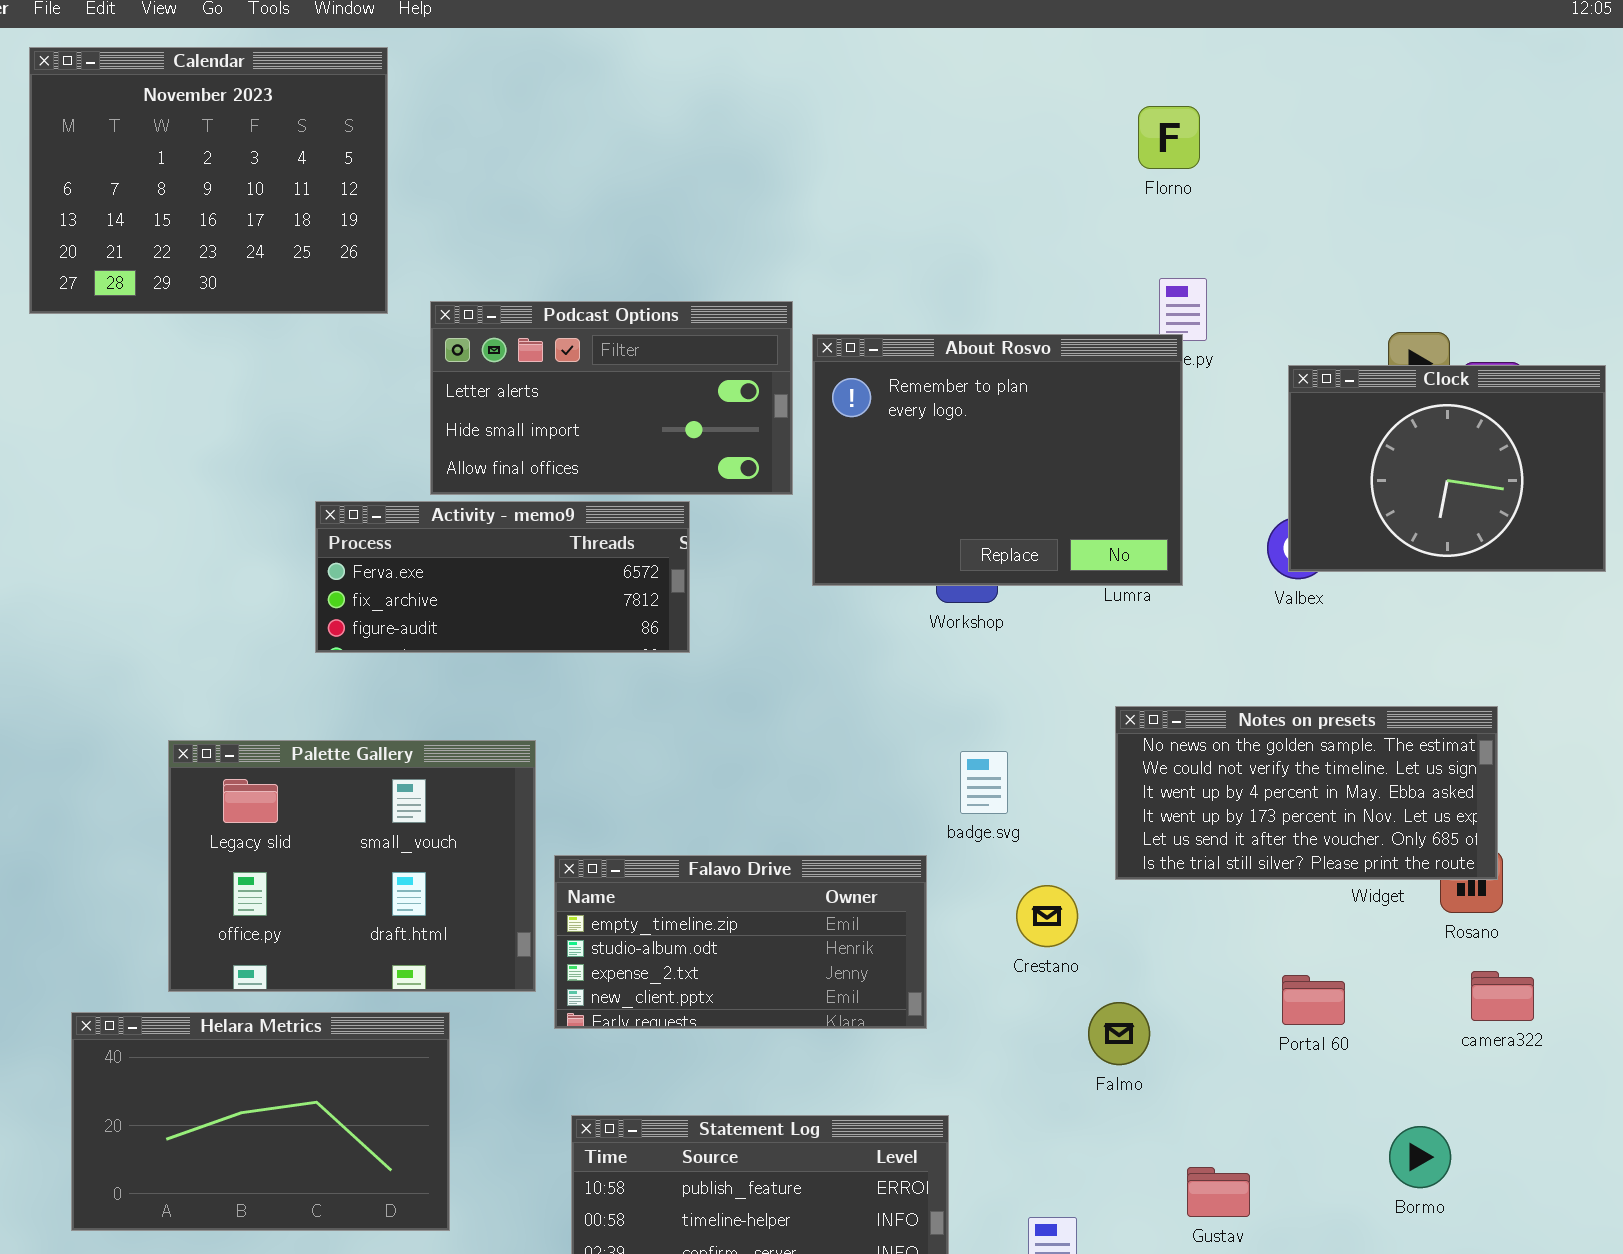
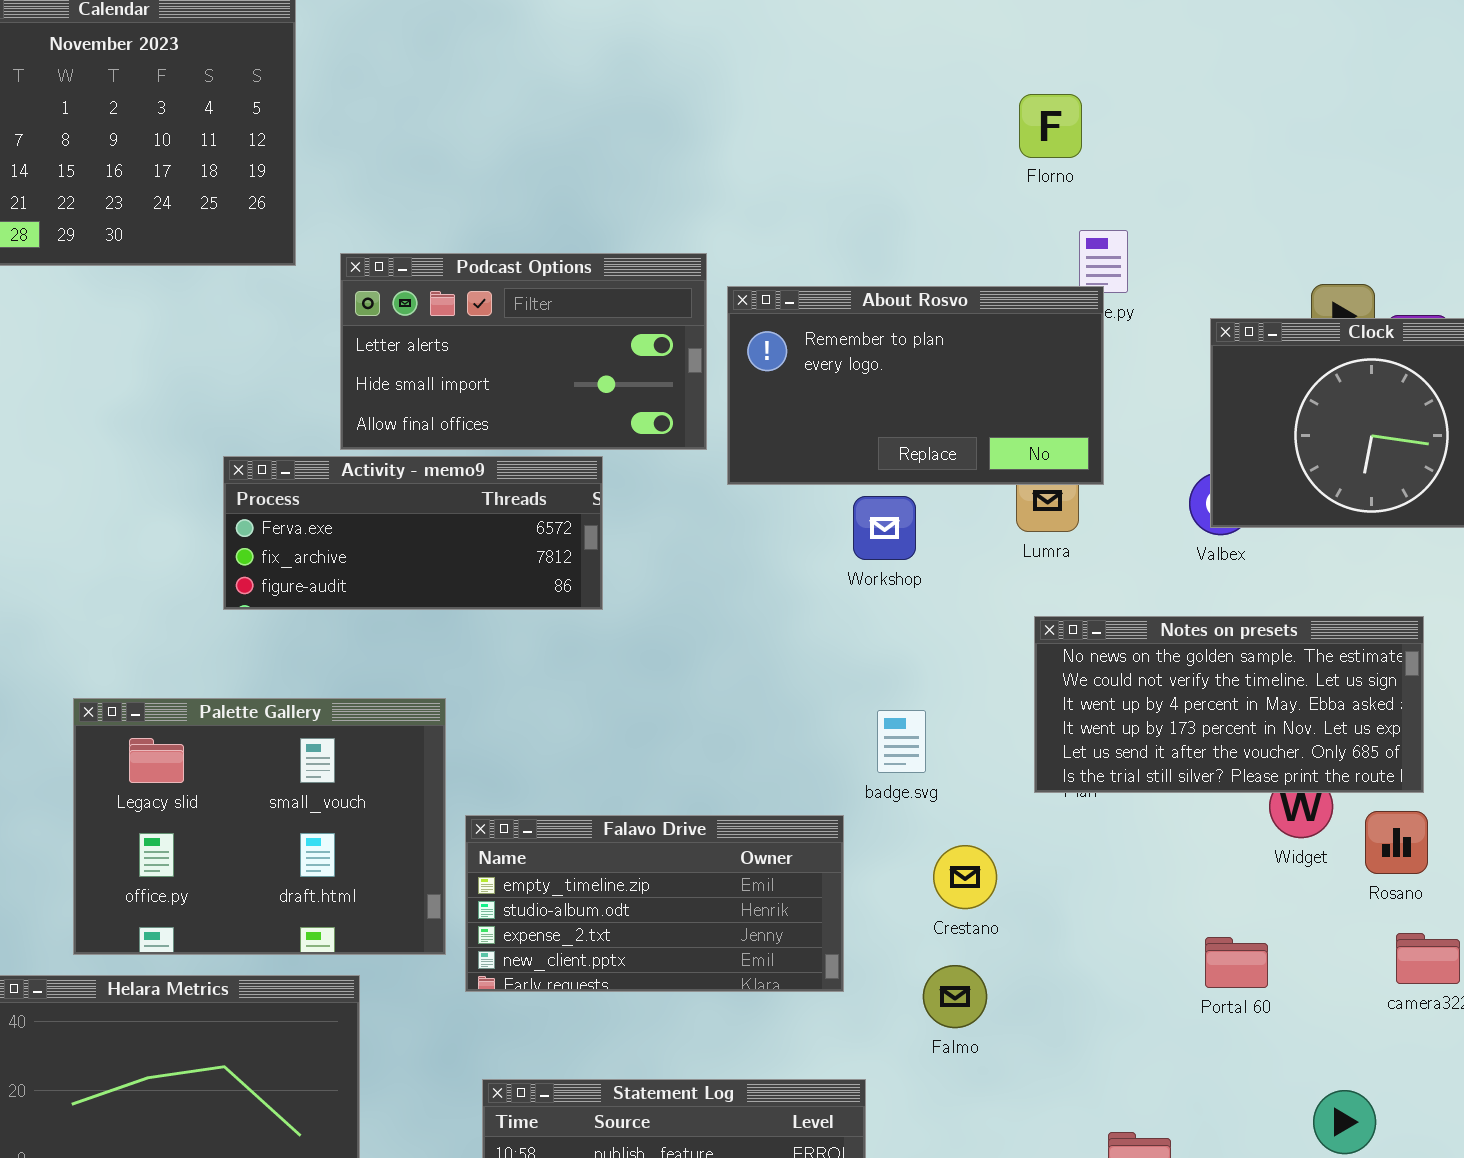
Florno: [1138,106,1200,169] -> [1019,94,1082,158], moved
About Rosvo: [812,334,1183,586] -> [727,286,1104,485], resized
Notes on presets: [1115,706,1498,880] -> [1034,616,1424,793], moved
Falmo: [1088,1002,1150,1065] -> [923,965,987,1028], moved

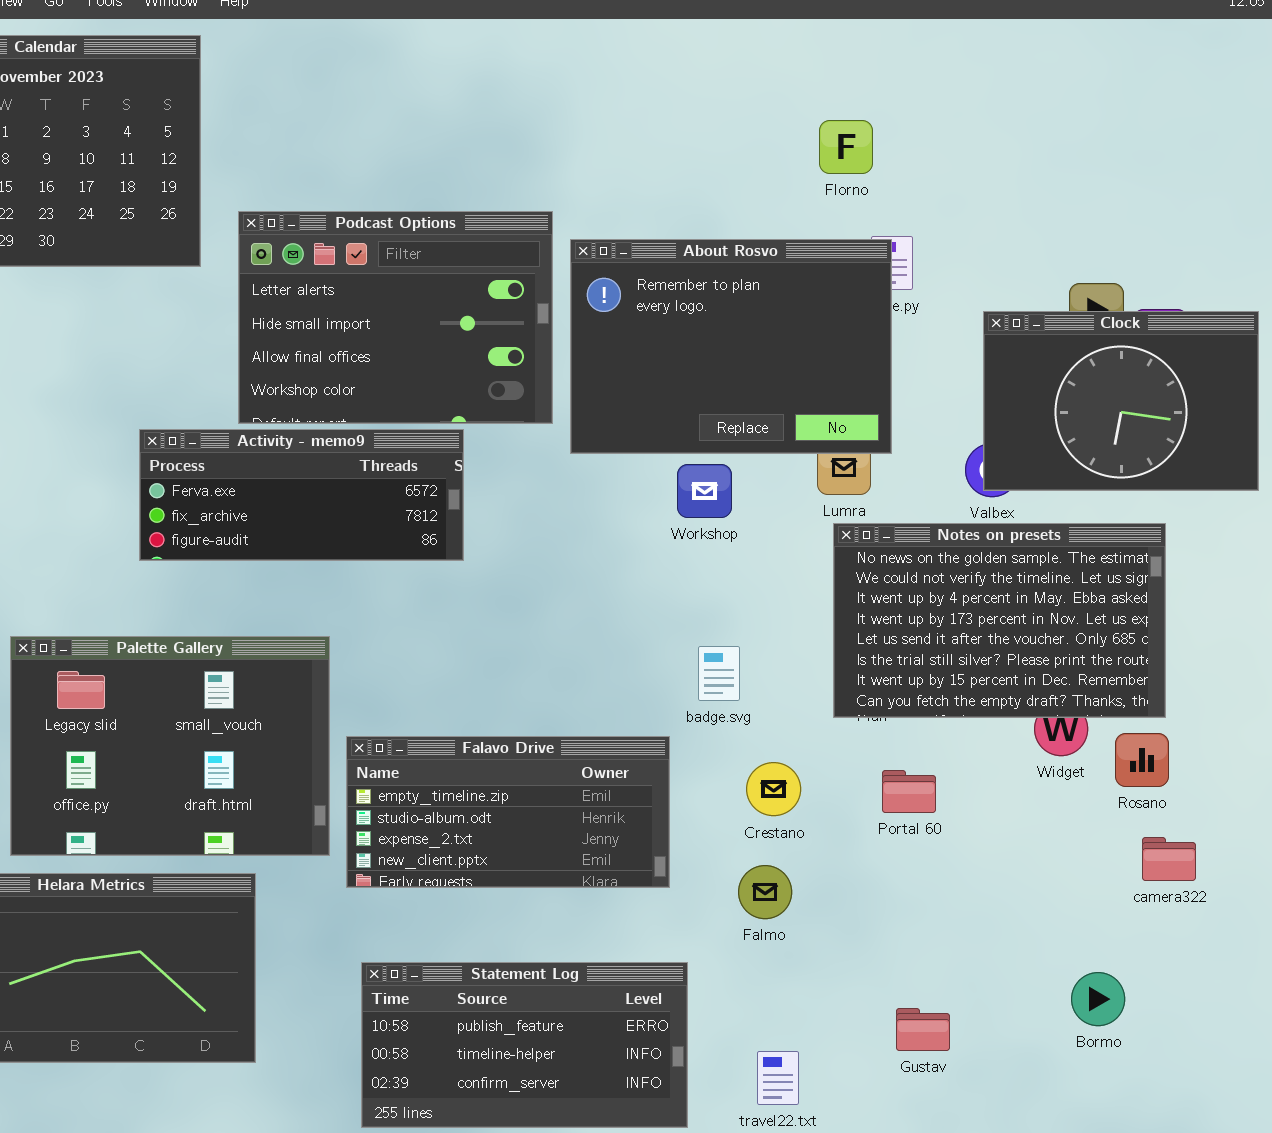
Podcast Options: [340,253,707,450] -> [238,211,553,424], resized
About Rosvo: [727,286,1104,485] -> [570,239,892,454], resized
Notes on presets: [1034,616,1424,793] -> [833,523,1166,718], resized
Portal 60: [1205,937,1268,988] -> [882,770,936,813], moved

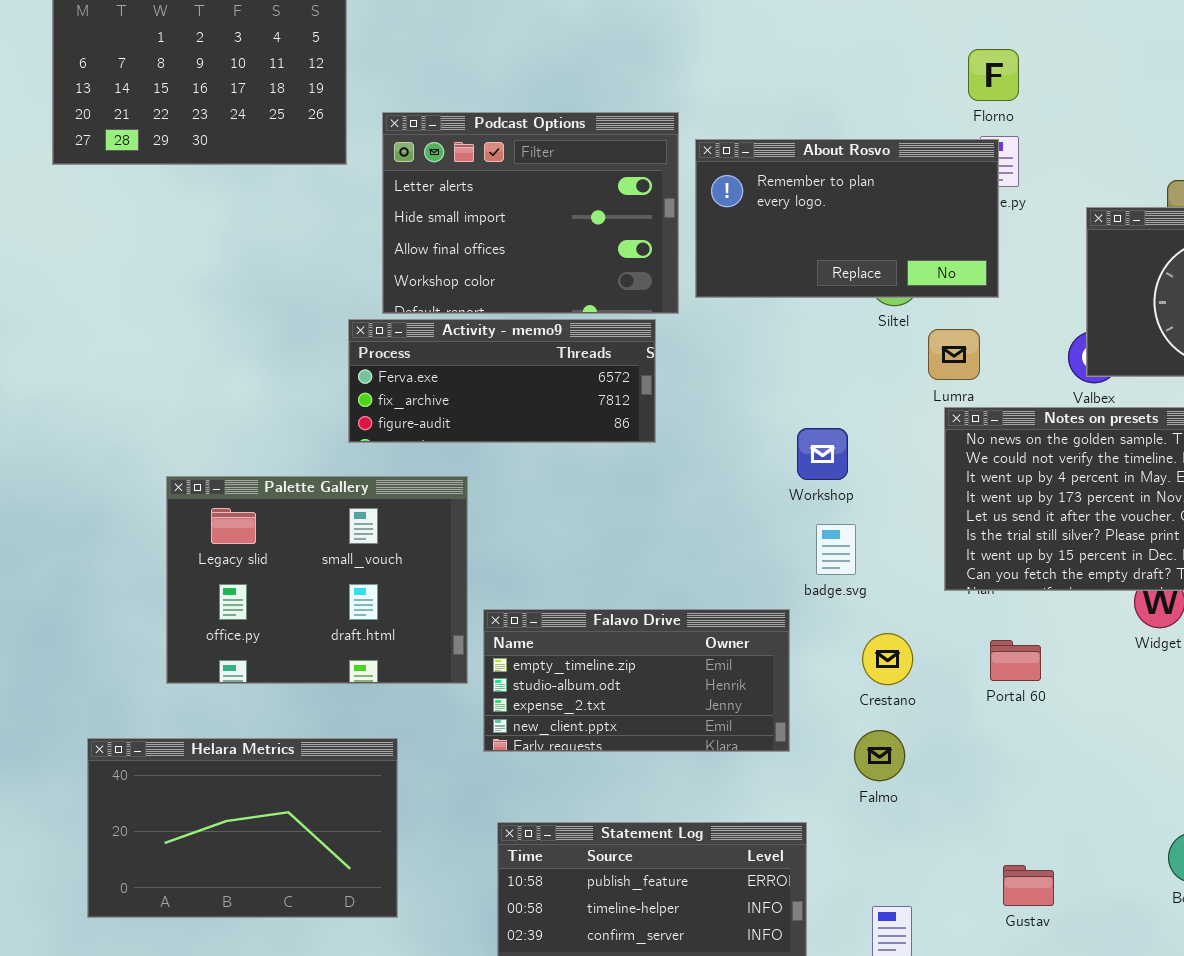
Florno: [819,120,873,174] -> [968,49,1019,101], moved
About Rosvo: [570,239,892,454] -> [695,139,999,298], resized
Activity - memo9: [139,429,464,561] -> [348,319,656,443], moved
Workshop: [677,464,732,518] -> [797,428,848,480], moved
Palette Gallery: [10,636,330,856] -> [166,476,468,684], moved

